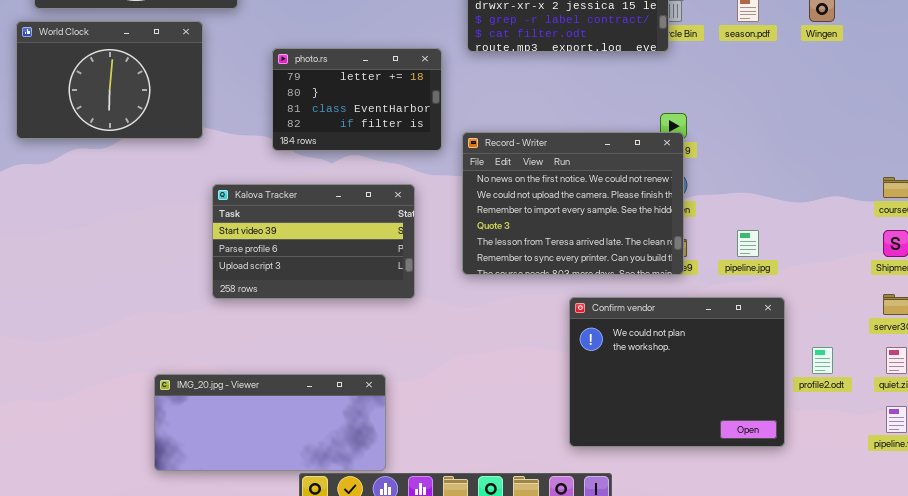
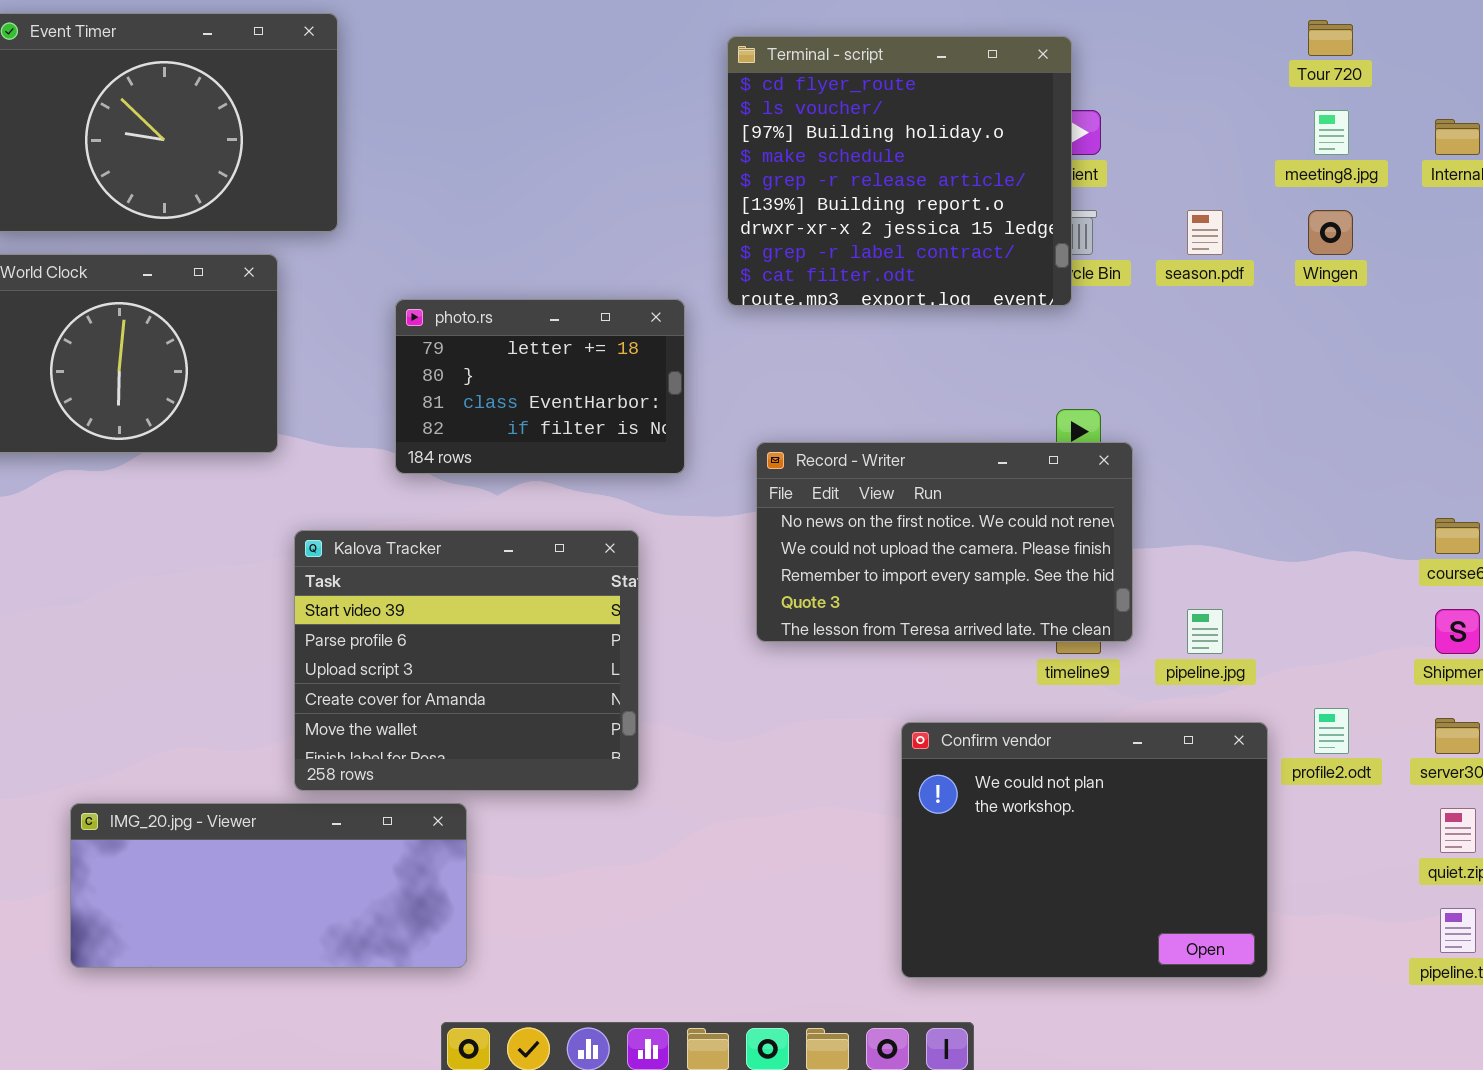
Record - Writer: [462,132,684,275] -> [756,442,1133,642], moved, resized
Kalova Tracker: [212,184,415,299] -> [294,530,639,791], resized
profile2.odt: [812,347,833,374] -> [1314,708,1349,754], moved
IMG_20.jpg - Viewer: [154,374,386,471] -> [70,803,467,968], moved

